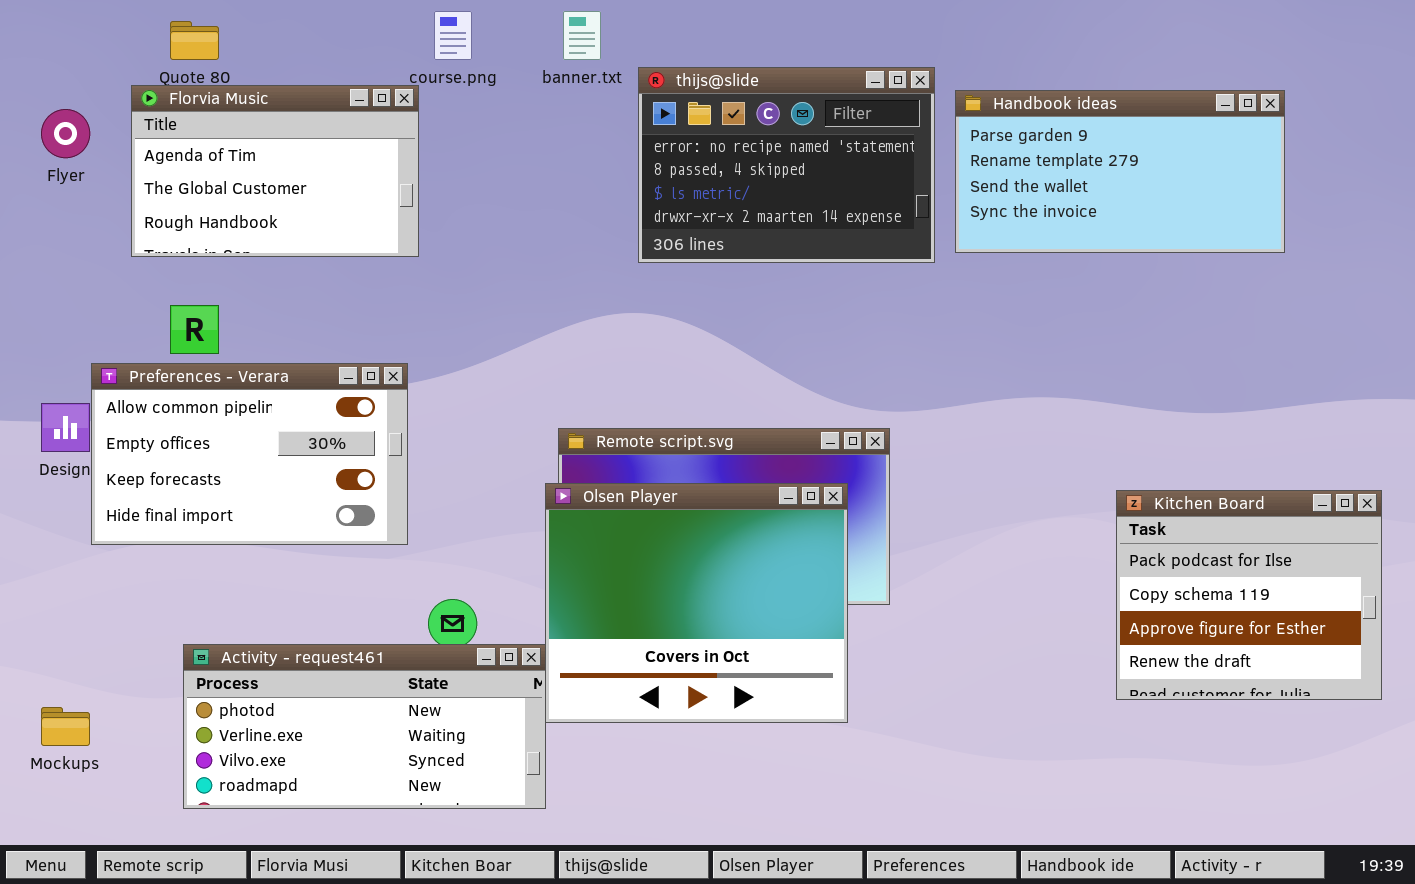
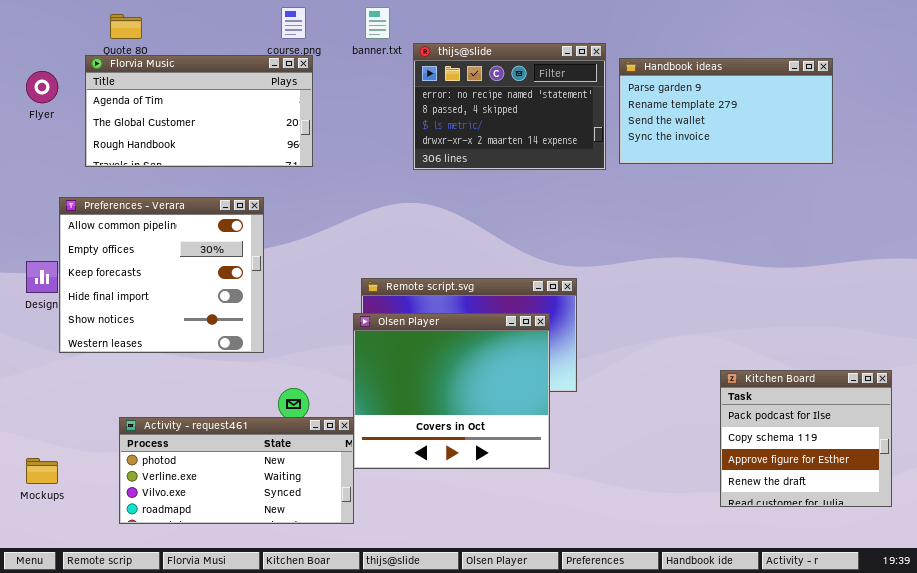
Florvia Music: [131,85,419,257] -> [85,55,313,167], resized
Preferences - Verara: [91,363,408,545] -> [59,197,264,353], resized
Kitchen Board: [1116,490,1382,700] -> [720,370,892,507], moved

